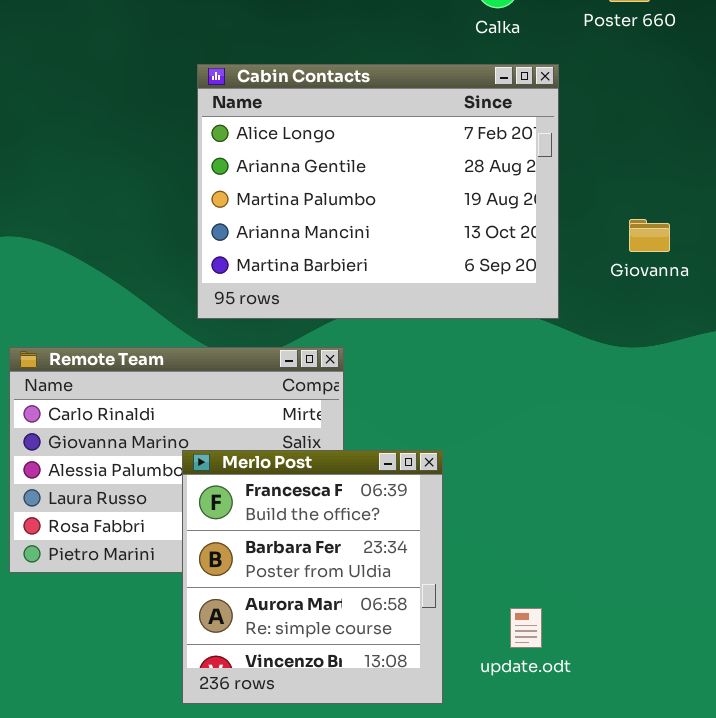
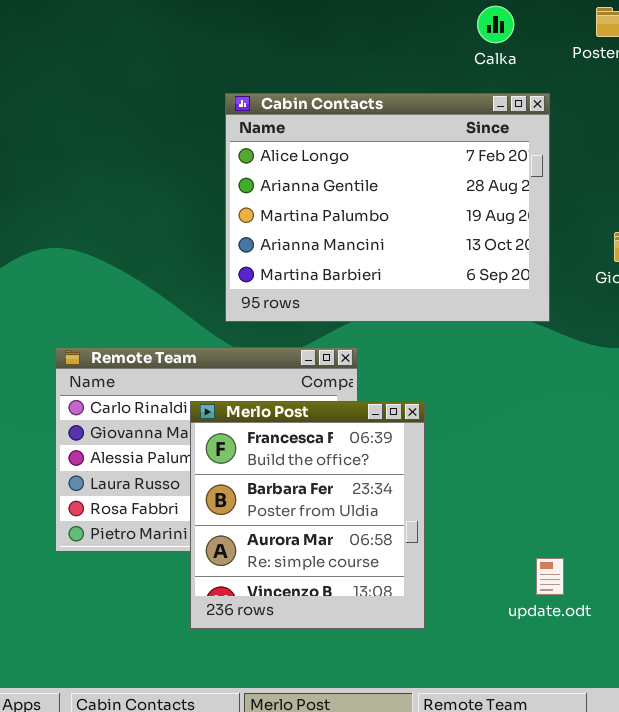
Merlo Post: [182,450,443,704] -> [190,401,425,629], moved
update.odt: [510,608,542,648] -> [536,558,564,595], moved

